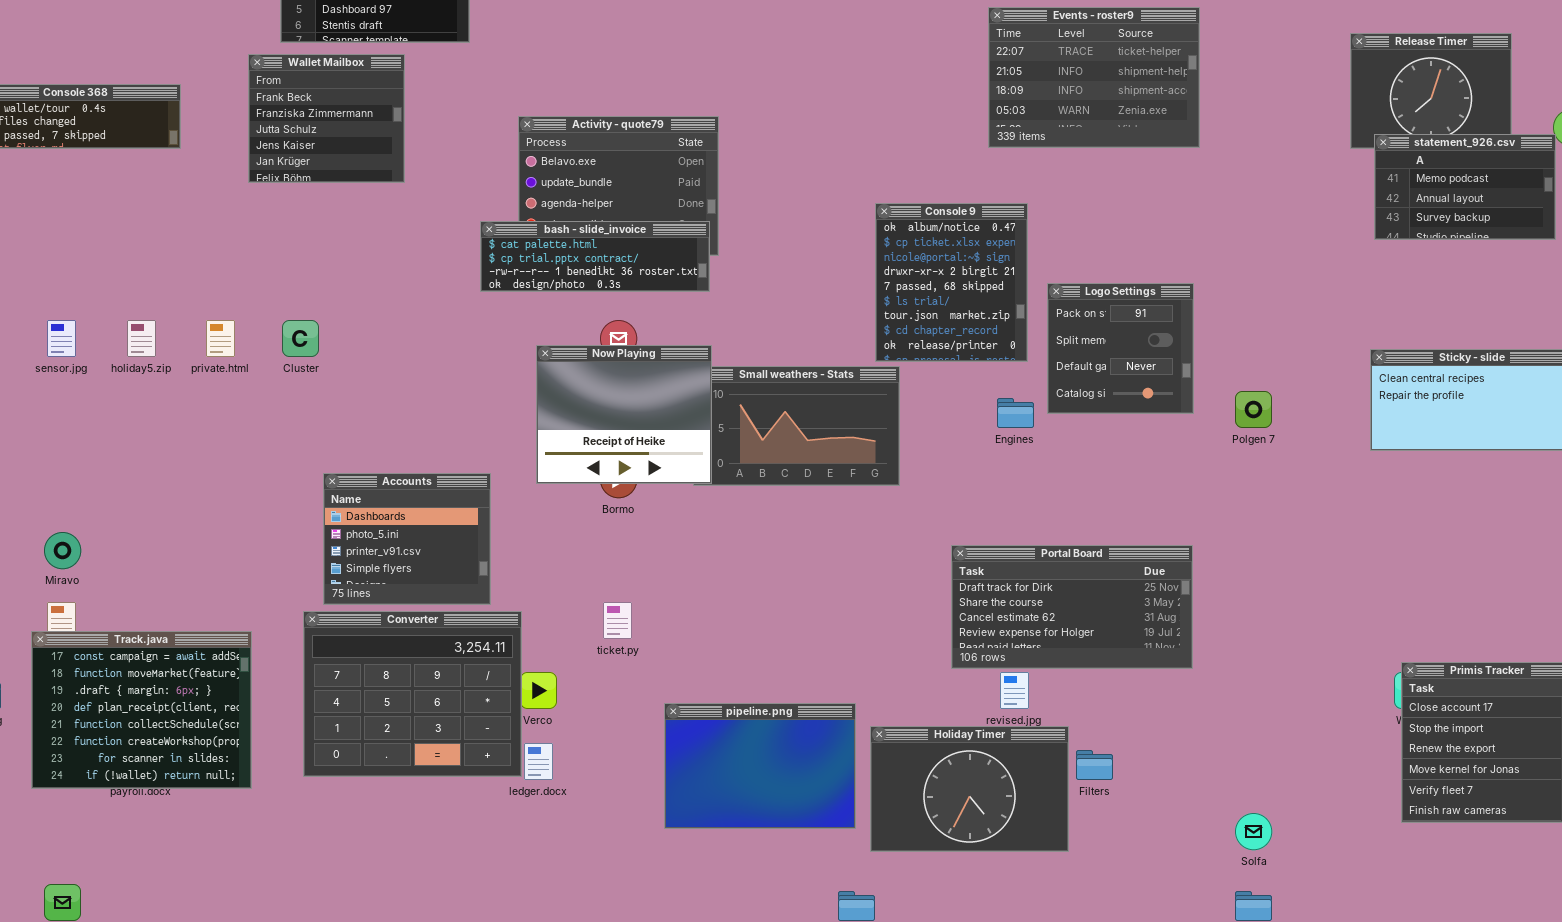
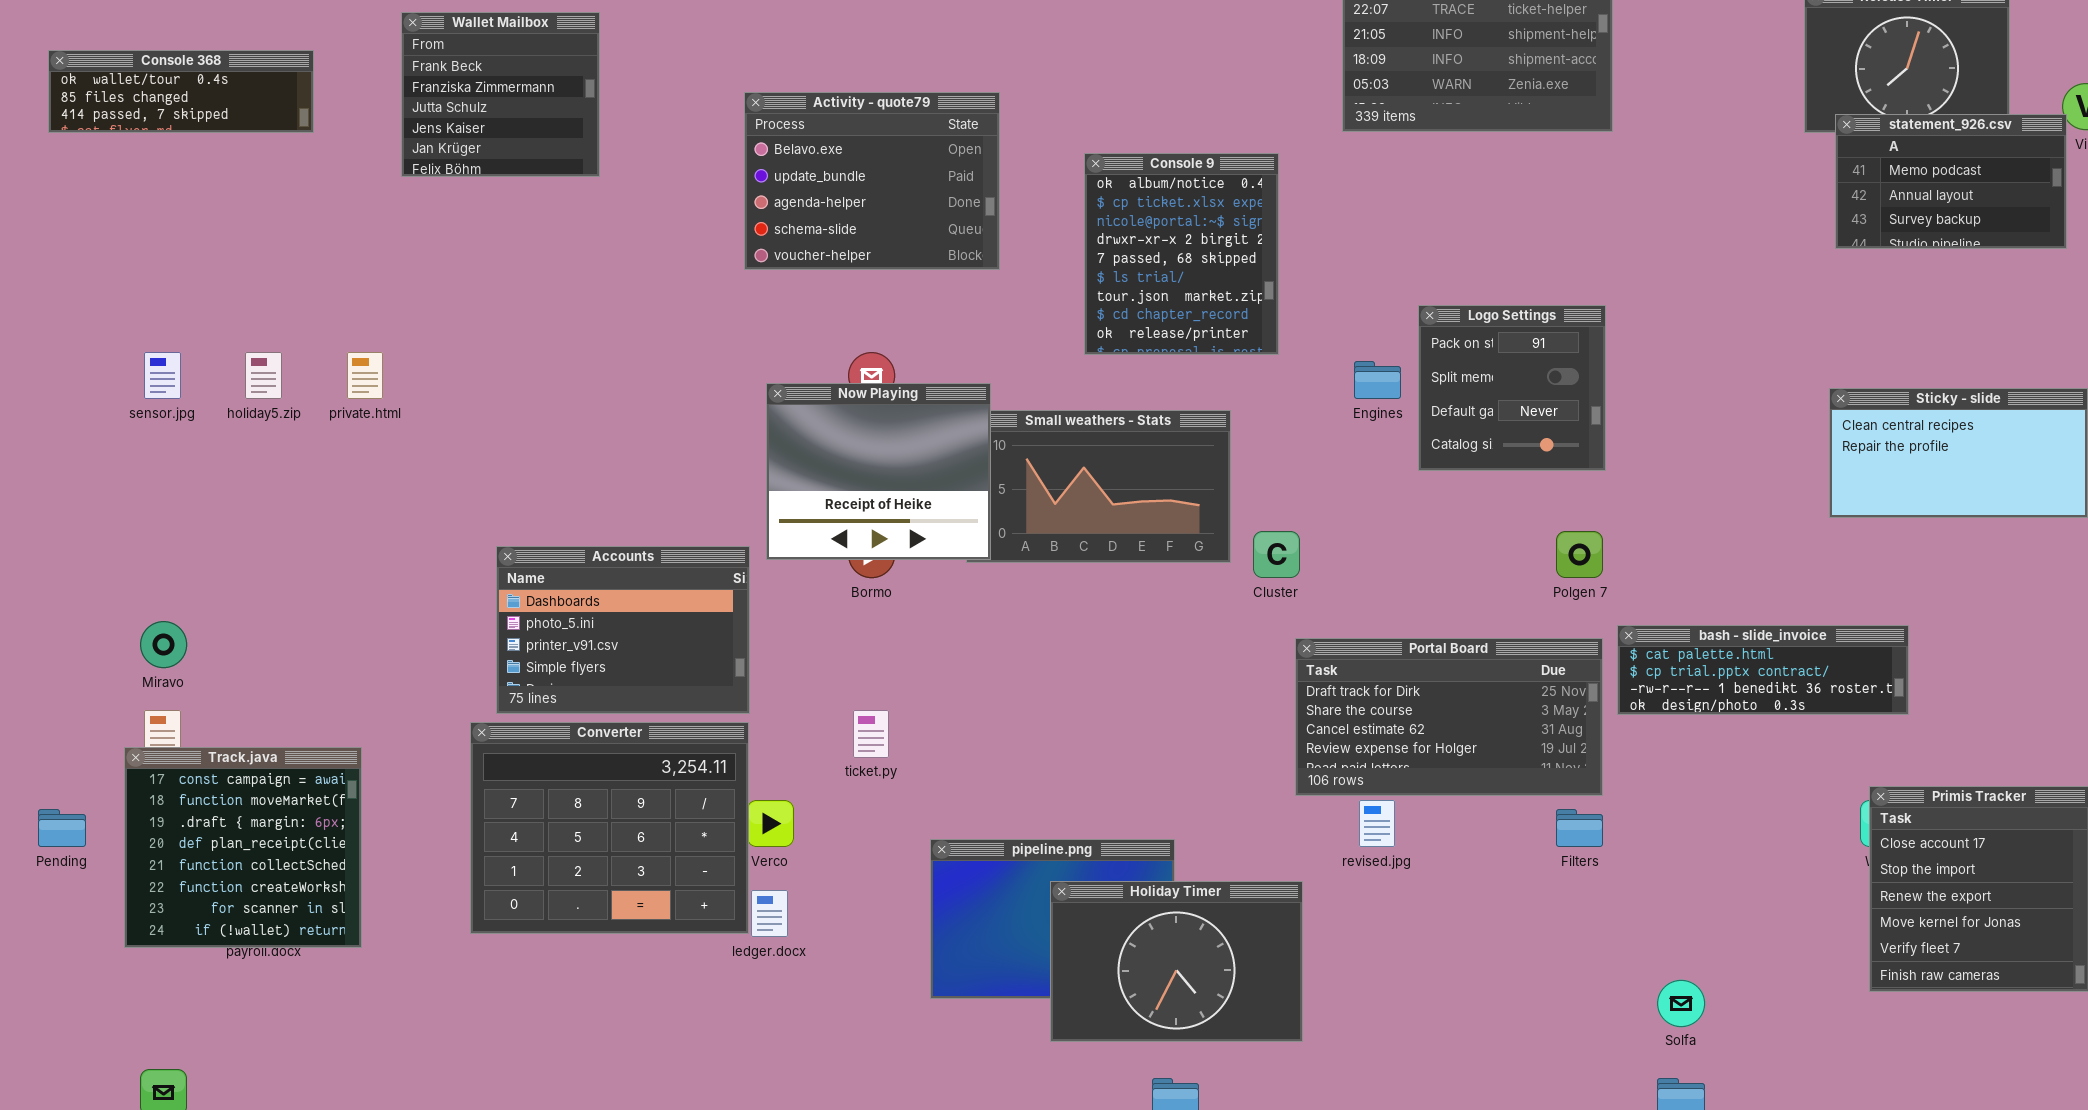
Console 9: [875,203,1028,362] -> [1084,153,1279,355], moved
bash - slide_invoice: [480,221,710,292] -> [1617,625,1909,715], moved
Cluster: [282,320,319,357] -> [1253,531,1300,578], moved
Polgen 7: [1235,391,1272,428] -> [1556,531,1603,578], moved
Engines: [997,398,1034,428] -> [1354,361,1401,399], moved
Accounts: [323,473,491,605] -> [496,546,750,714], resized
Track.java: [31,631,252,789] -> [124,747,362,948], resized
Holiday Timer: [870,726,1069,852] -> [1050,881,1303,1042], moved
Filters: [1076,750,1113,780] -> [1556,809,1603,847], moved

